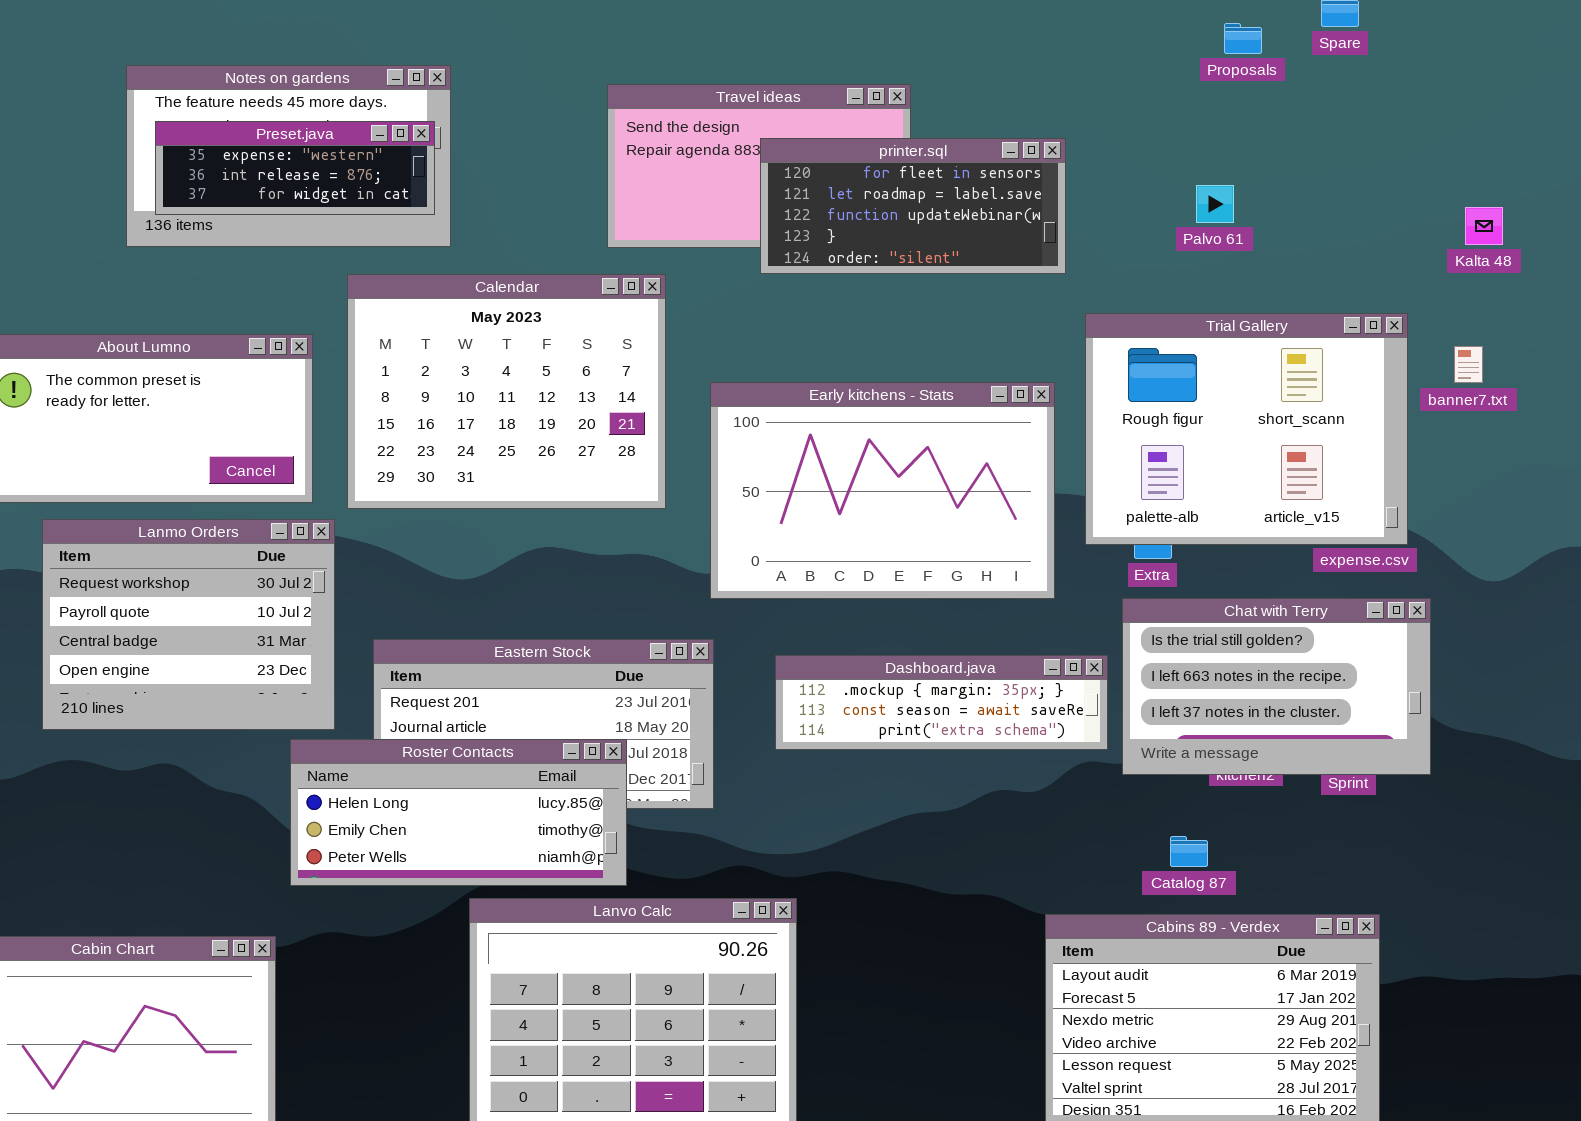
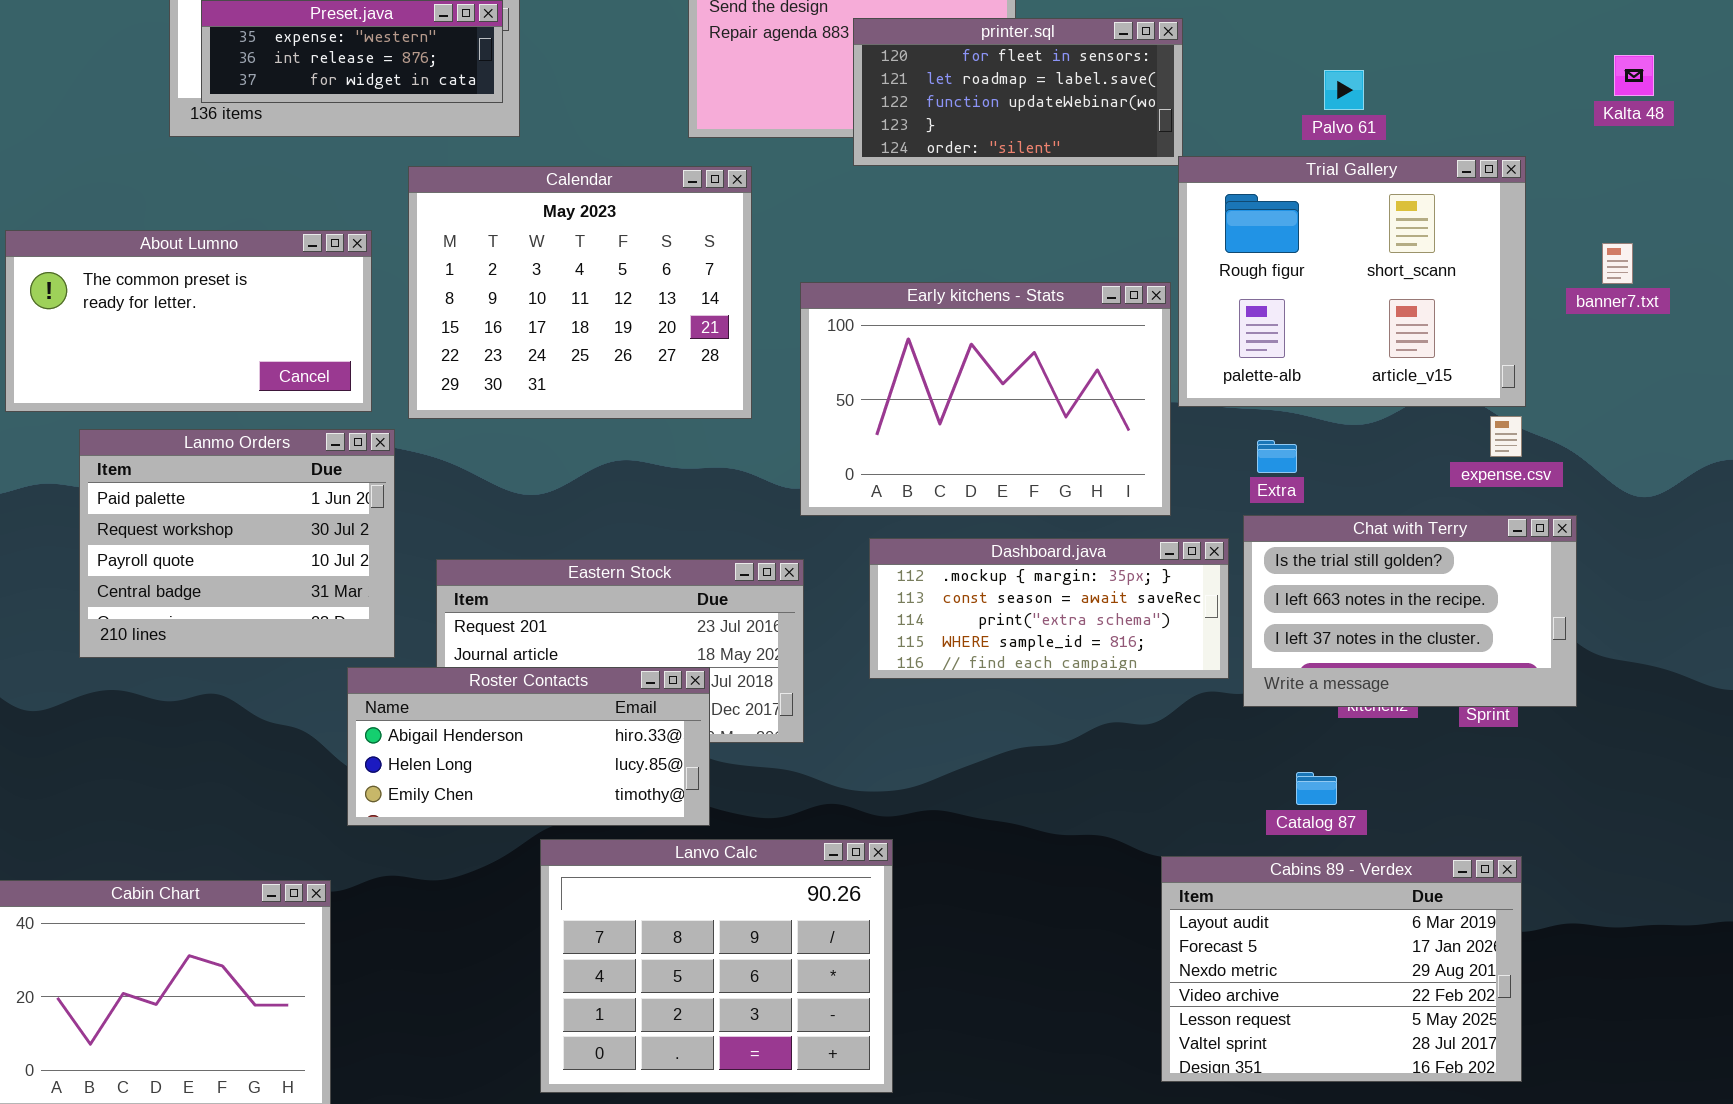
Kalta 48: [1465,207,1503,245] -> [1614,55,1654,96], moved
Trial Gallery: [1085,313,1408,545] -> [1178,156,1526,407], moved
Lanmo Orders: [42,519,335,730] -> [79,429,395,658], scrolled up 1 row
Dashboard.java: [775,655,1108,750] -> [869,538,1229,679], resized
Roster Contacts: [290,739,627,886] -> [347,667,710,826], scrolled up 1 row

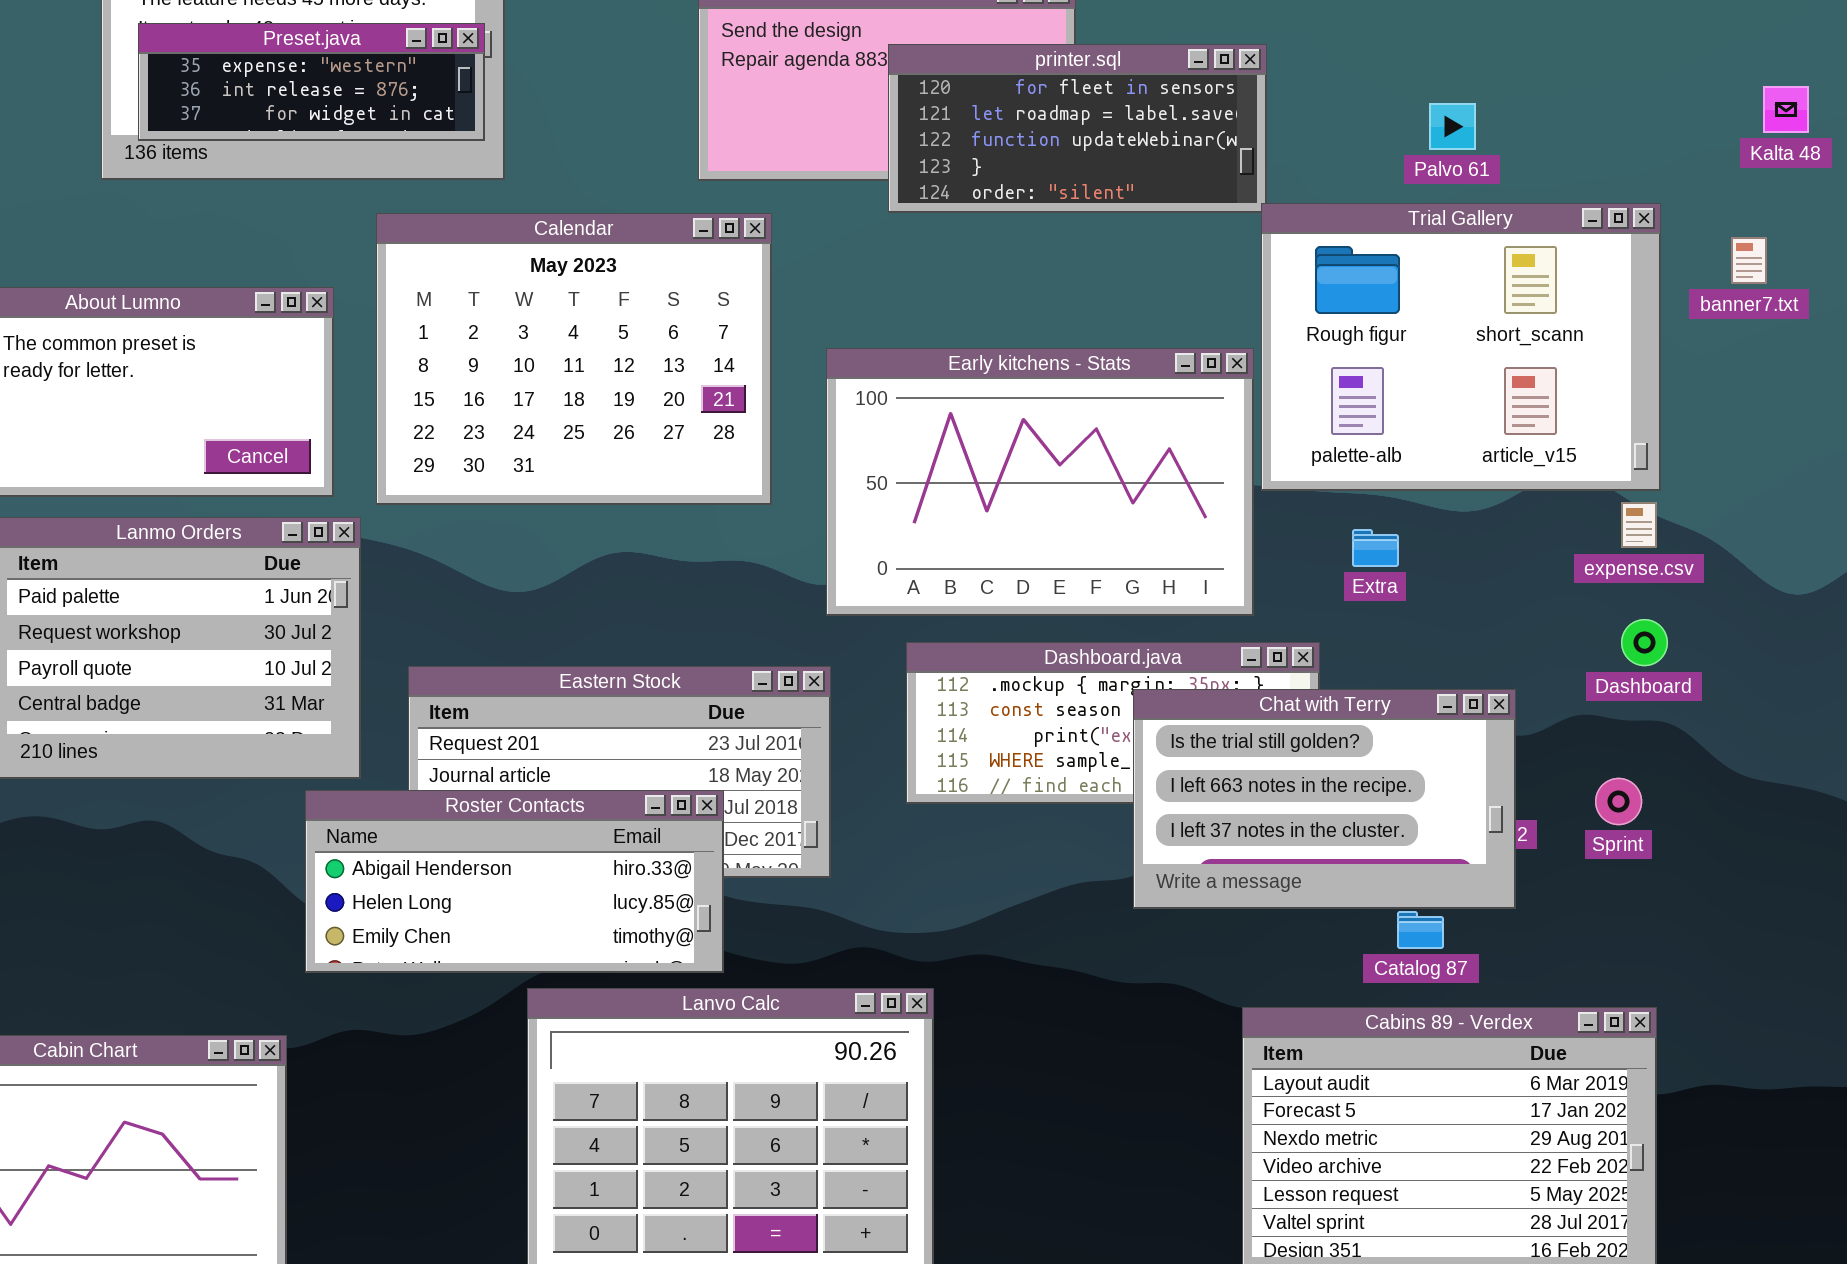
banner7.txt: [1602,243,1633,284] -> [1731,237,1767,284], moved
Chat with Terry: [1243,515,1577,707] -> [1133,689,1516,909], moved

